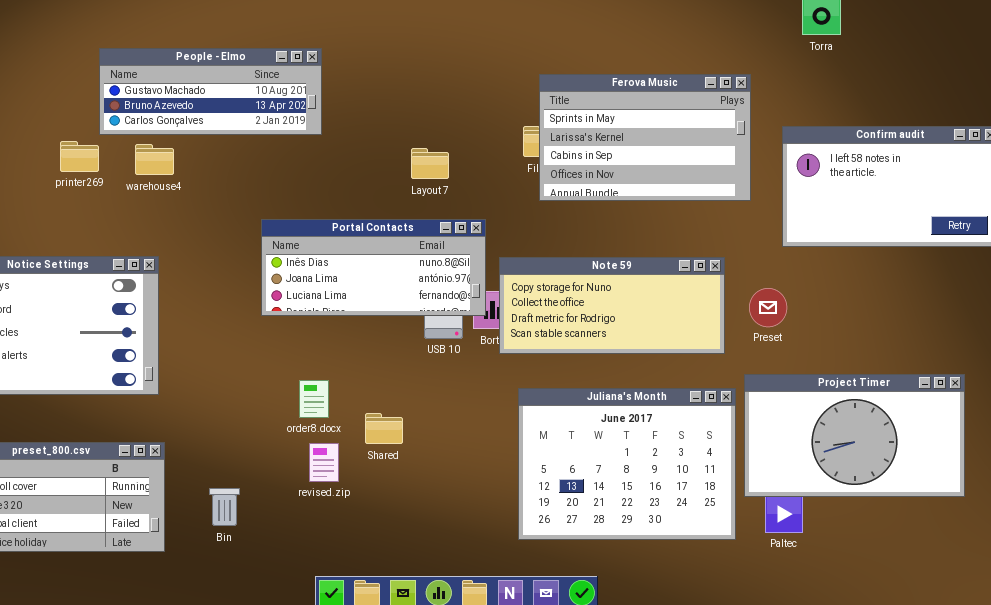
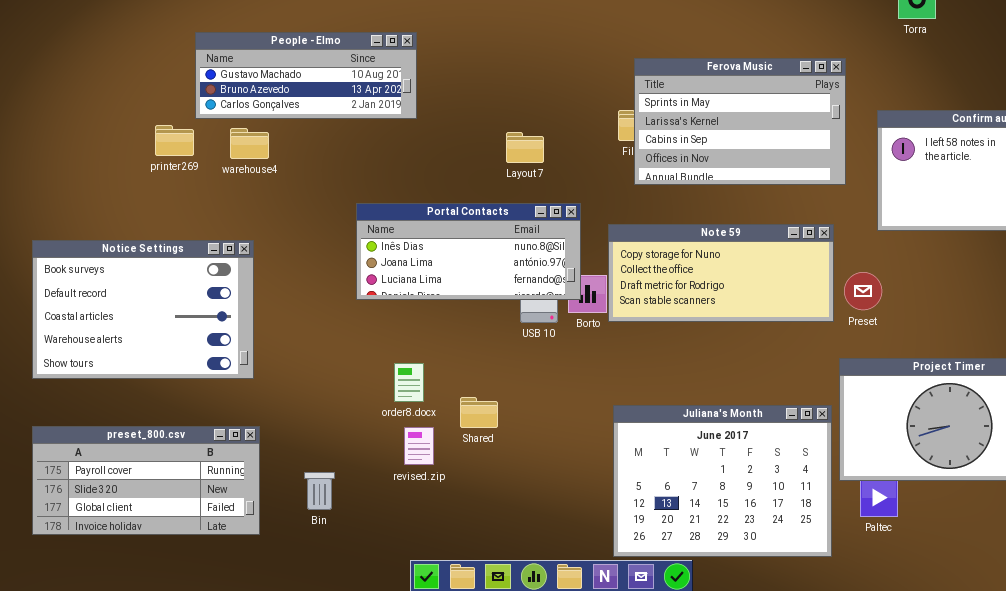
Note 59: [499,257,725,354] -> [608,224,834,322], moved
Juliana's Month: [518,388,736,540] -> [613,405,832,557], moved

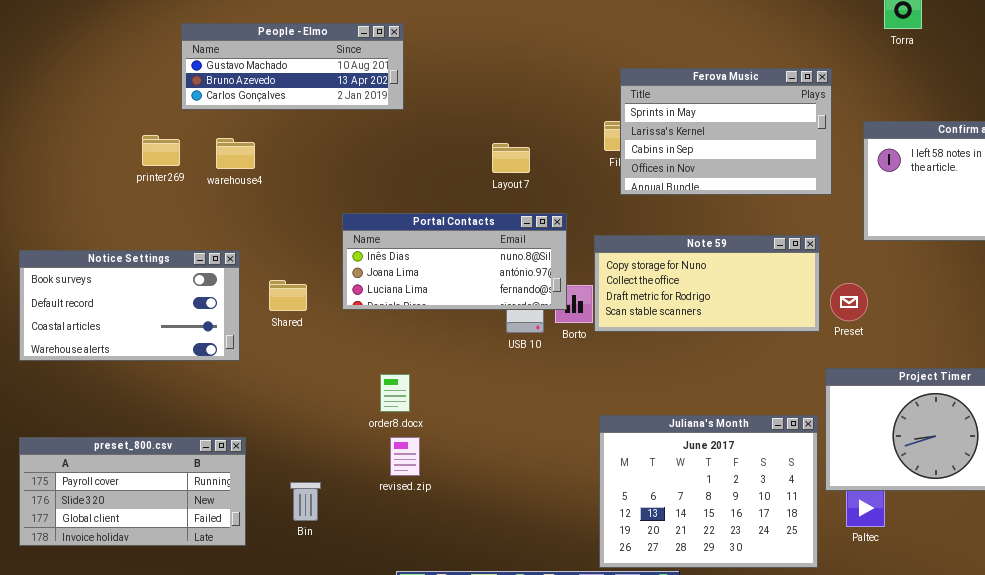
People - Elmo: [195,32,417,119] -> [181,23,404,110], moved
Notice Settings: [32,240,254,379] -> [19,250,240,361], resized
Shared: [460,397,498,428] -> [269,280,307,311], moved

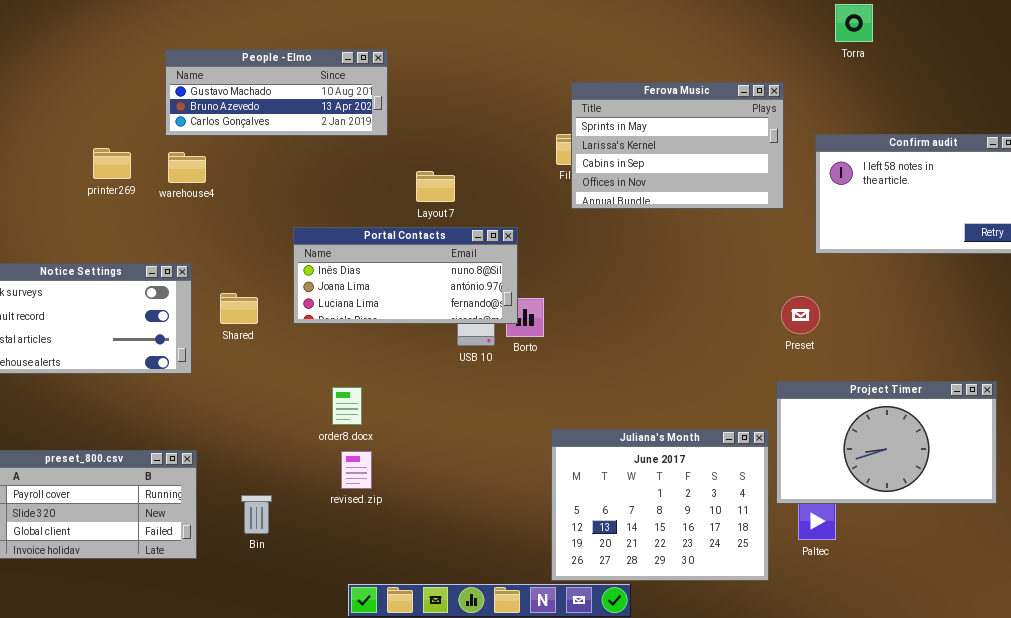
People - Elmo: [181,23,404,110] -> [165,49,388,136], moved
Layout 7: [492,143,530,173] -> [416,171,455,202], moved
Note 59: [594,235,820,332] -> none, closed

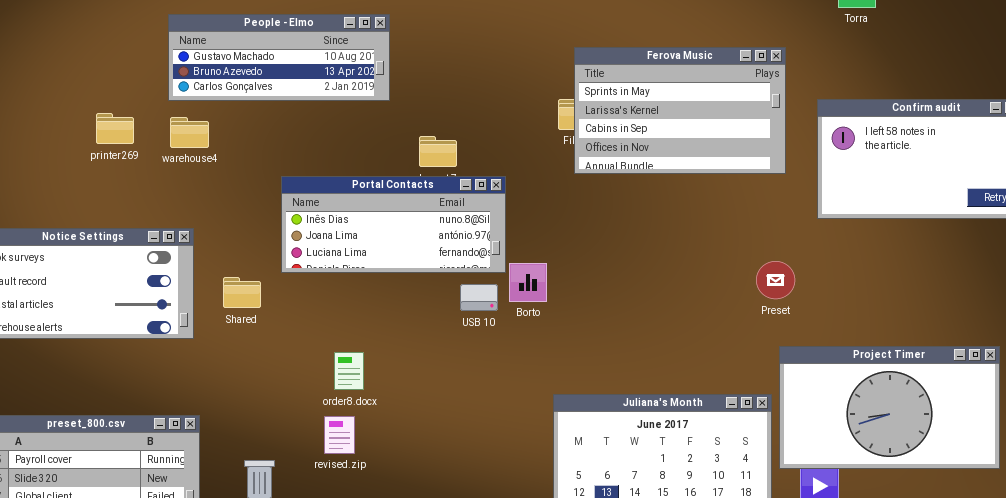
Portal Contacts: [293,227,518,324] -> [281,176,506,273], moved
Shared: [220,293,258,324] -> [223,277,261,308], moved
Preset: [781,296,820,334] -> [756,261,795,299], moved
revised.zip: [341,451,372,489] -> [324,416,355,454], moved

